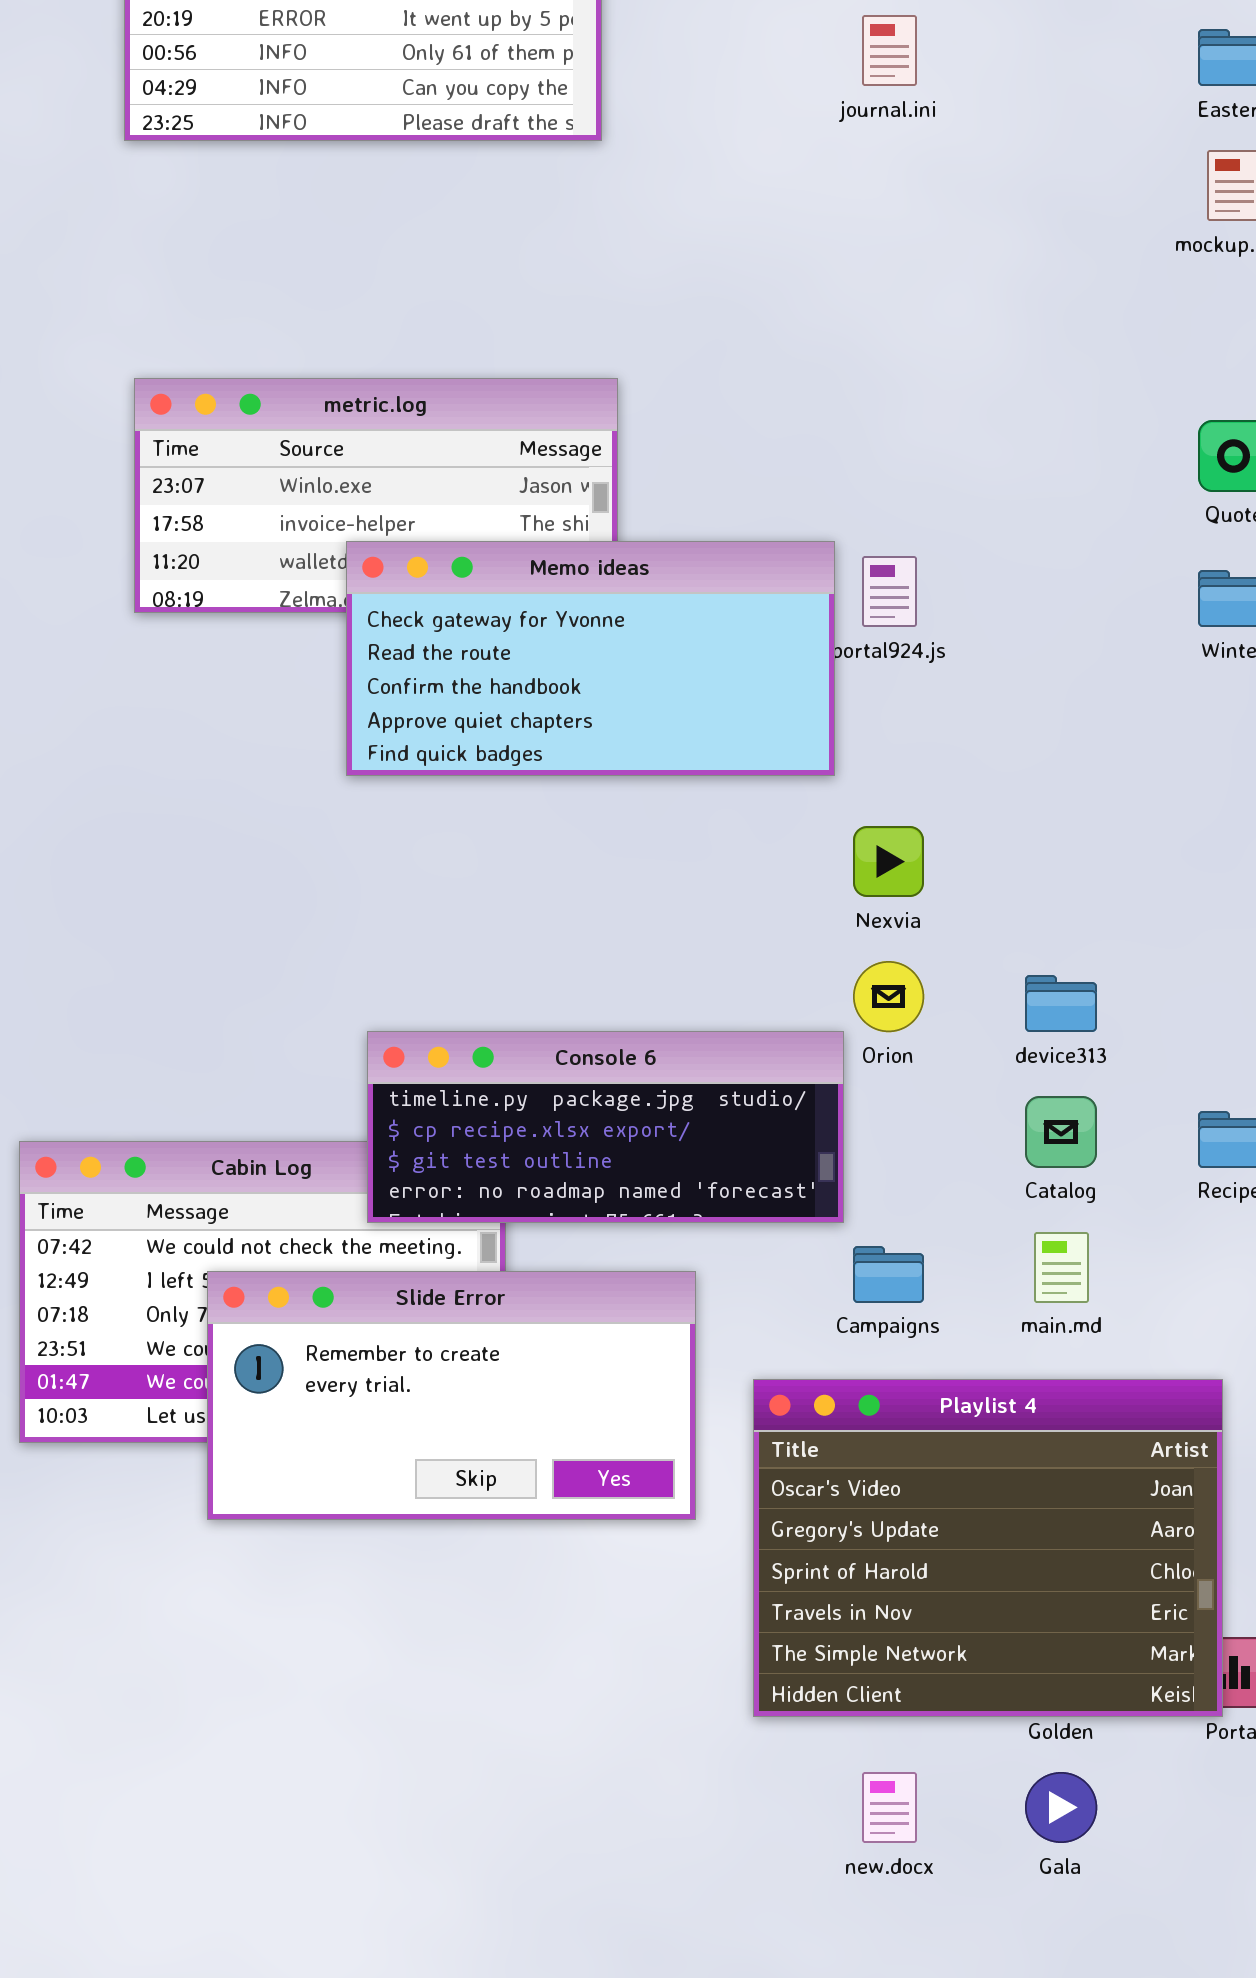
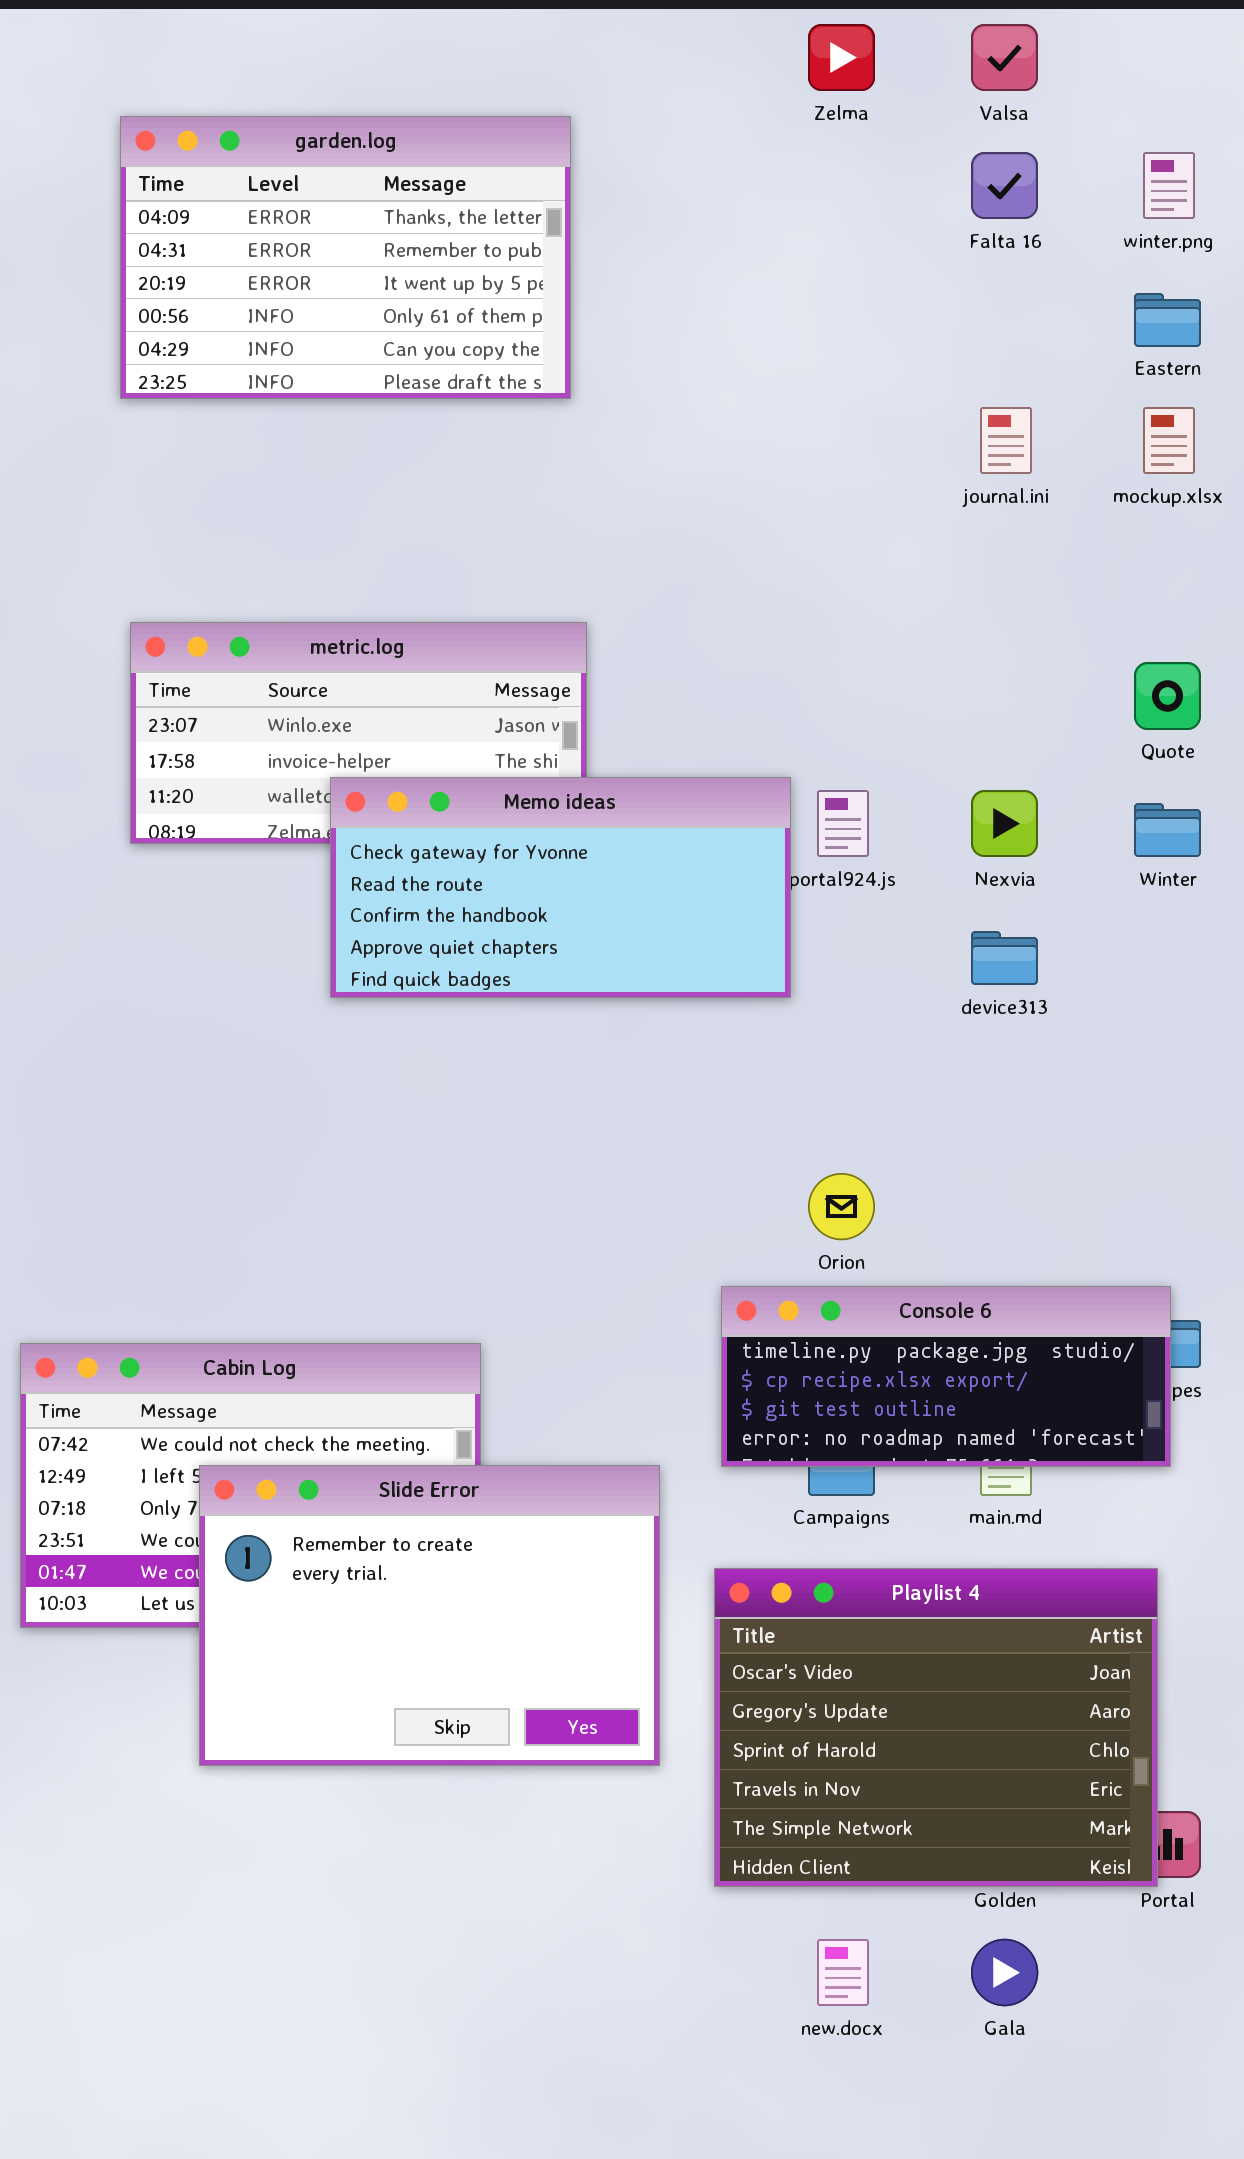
journal.ini: [862,15,917,86] -> [980,407,1032,474], moved
Nexvia: [853,826,924,897] -> [971,790,1038,857], moved
device313: [1025,975,1097,1032] -> [971,931,1038,985], moved
Console 6: [367,1031,844,1223] -> [721,1286,1171,1467], moved
Slide Error: [207,1271,696,1520] -> [199,1465,660,1766], resized

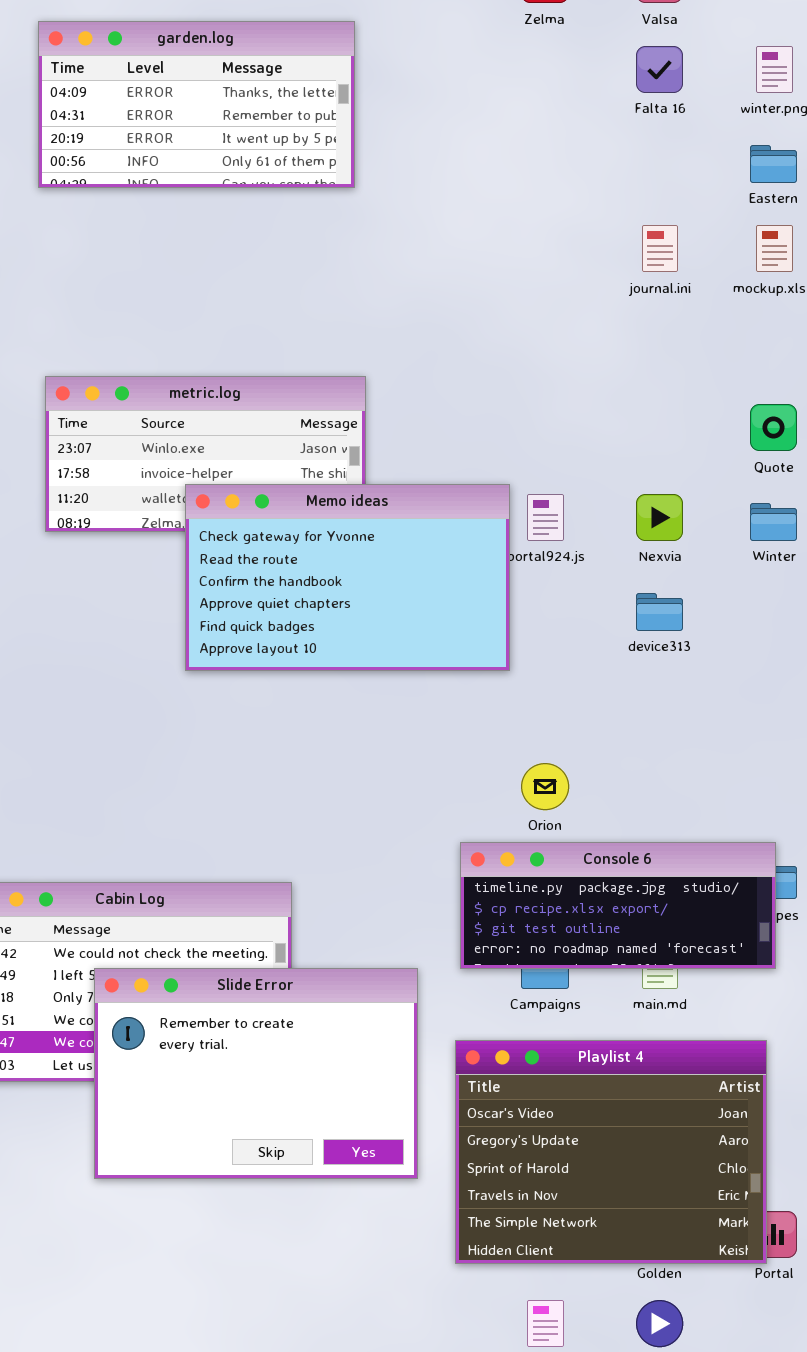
garden.log: [120,116,571,399] -> [38,21,355,188], resized
Memo ideas: [330,777,791,998] -> [185,484,510,671], resized

